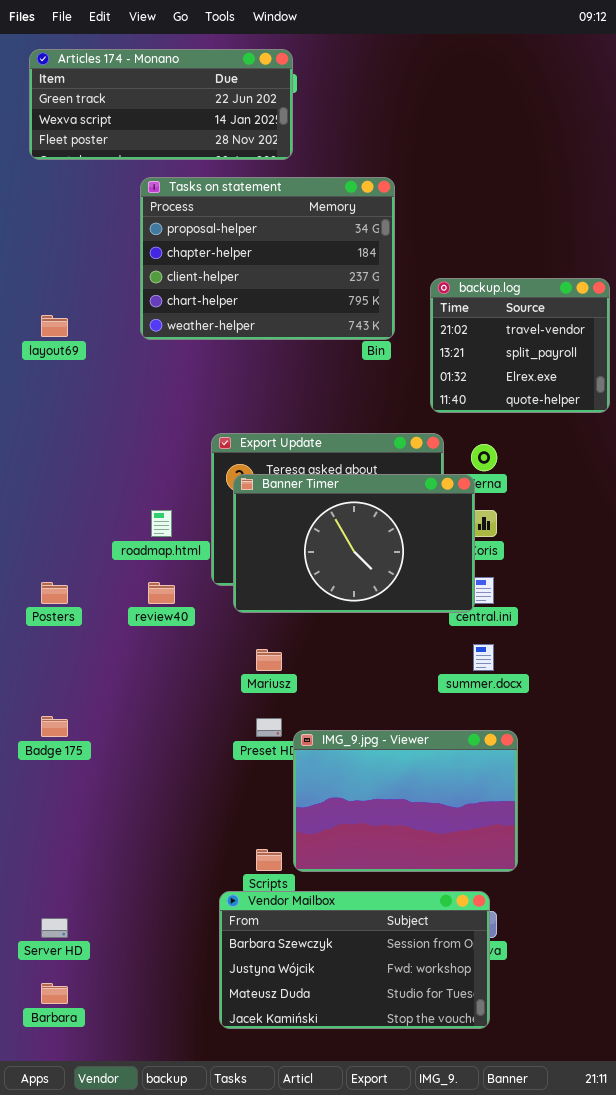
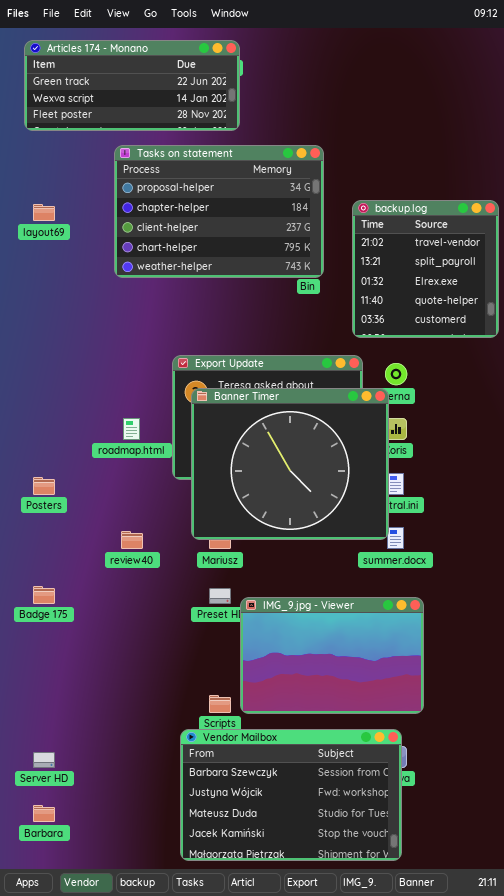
backup.log: [430,278,610,413] -> [352,200,499,338], resized
layout69: [41,315,68,337] -> [33,204,55,221], moved
Banner Timer: [233,474,475,613] -> [191,388,389,540], resized
review40: [148,582,175,604] -> [121,531,143,549], moved
Vendor Mailbox: [219,891,490,1029] -> [180,729,402,861], resized

